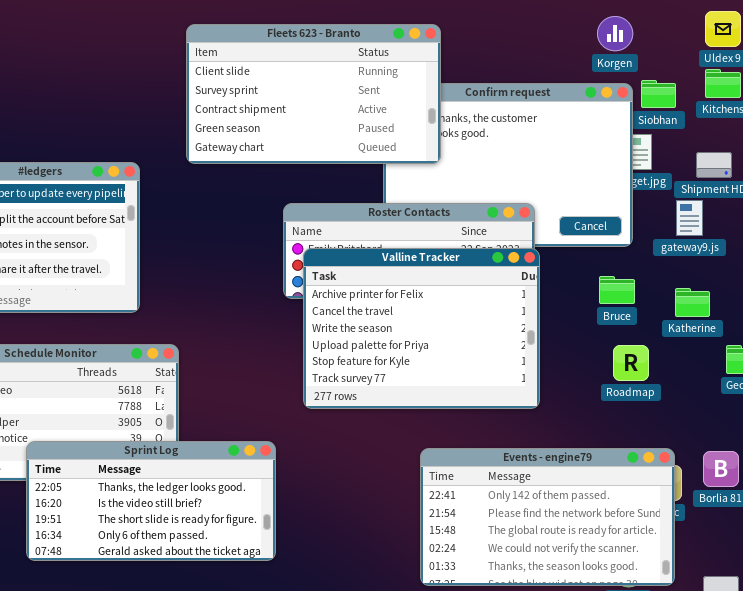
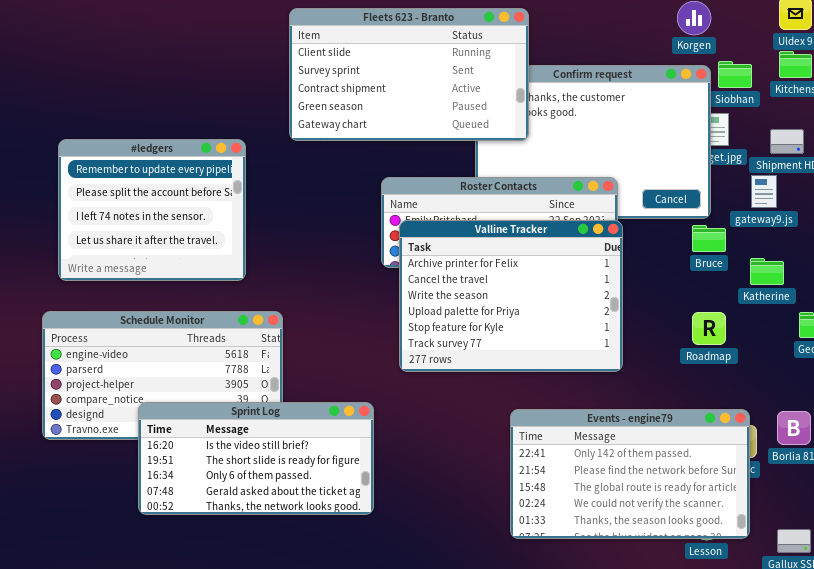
Bruce: [599,276,635,304] -> [692,225,726,252], moved
Sprint Log: [26,441,276,561] -> [138,402,374,515], scrolled down 1 row

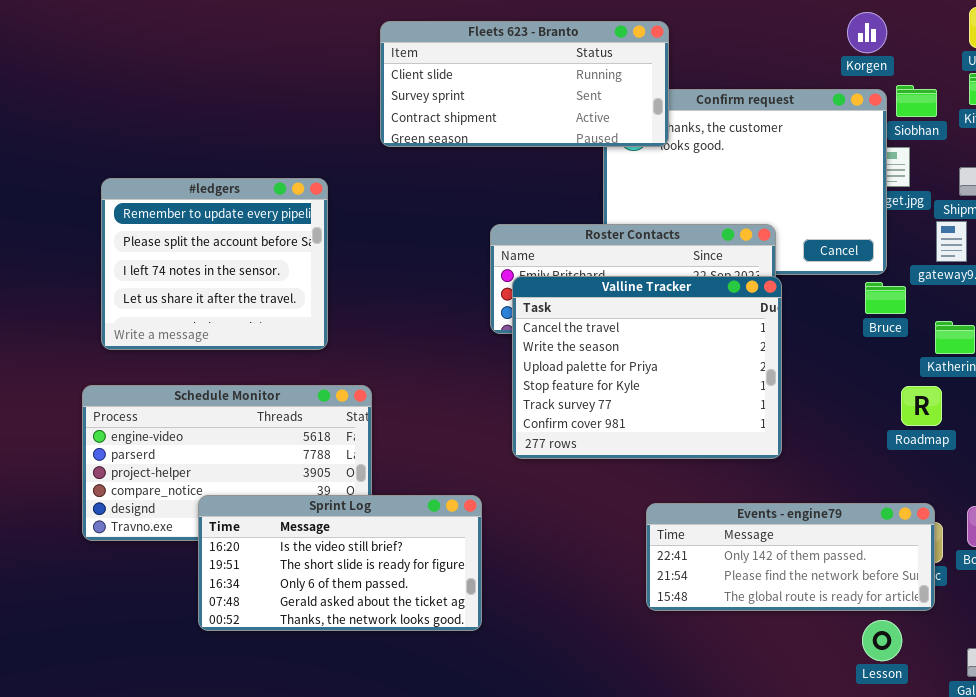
Fleets 623 - Branto: [289,8,529,141] -> [380,21,669,147], resized
Valline Tracker: [399,220,623,372] -> [512,276,782,459], scrolled down 1 row
Roadmap: [692,312,726,345] -> [901,386,942,426], moved
Events - engine79: [510,409,750,539] -> [646,503,935,611], resized

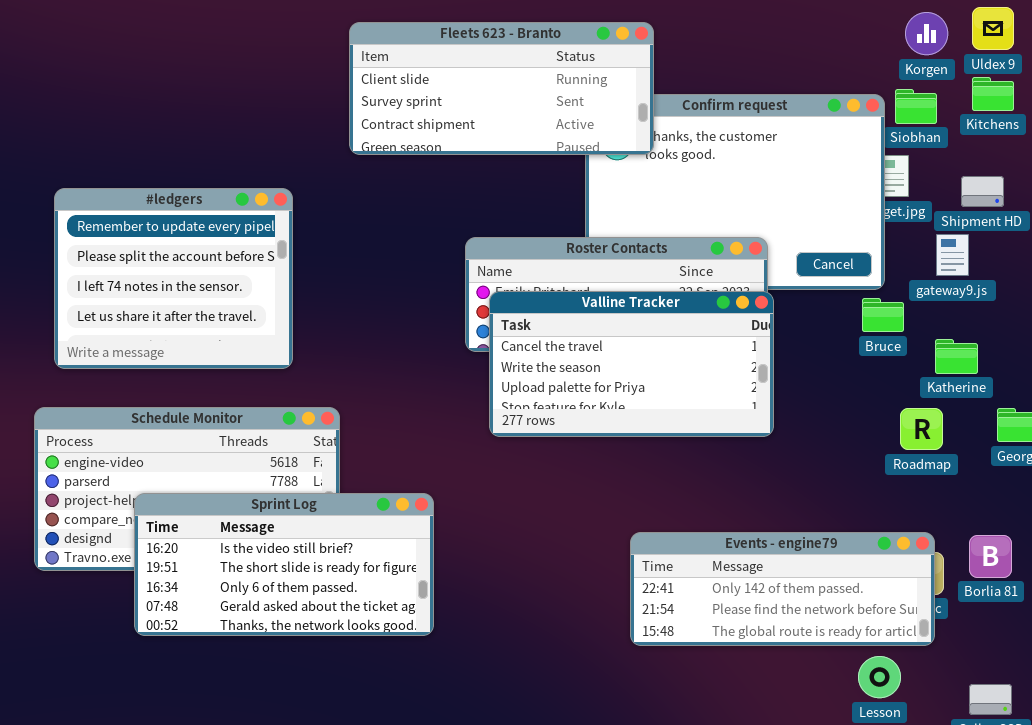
Korgen: [847,12,887,53] -> [905,12,948,55], moved
Valline Tracker: [512,276,782,459] -> [489,291,774,437], resized
Sprint Log: [198,495,482,631] -> [134,493,434,636], moved

